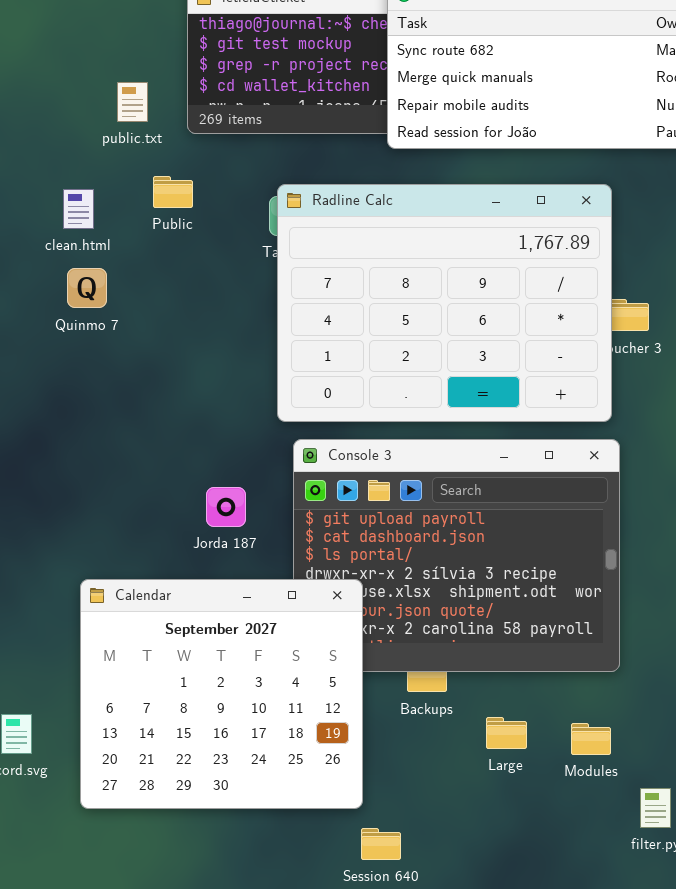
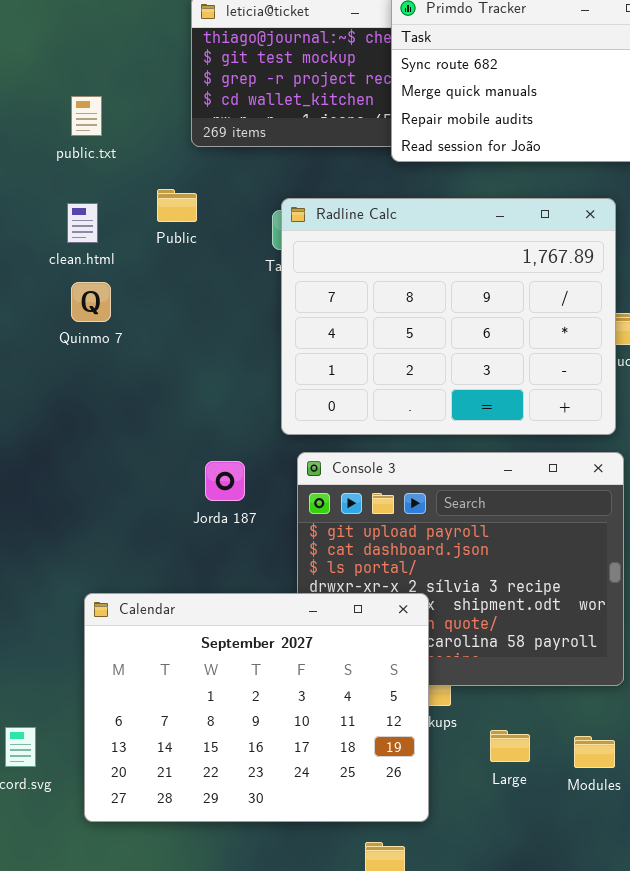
public.txt: [117,82,148,122] -> [71,96,102,136], moved
Jorda 187: [206,487,246,527] -> [205,461,245,501], moved
Calendar: [80,579,363,809] -> [84,593,429,822], resized

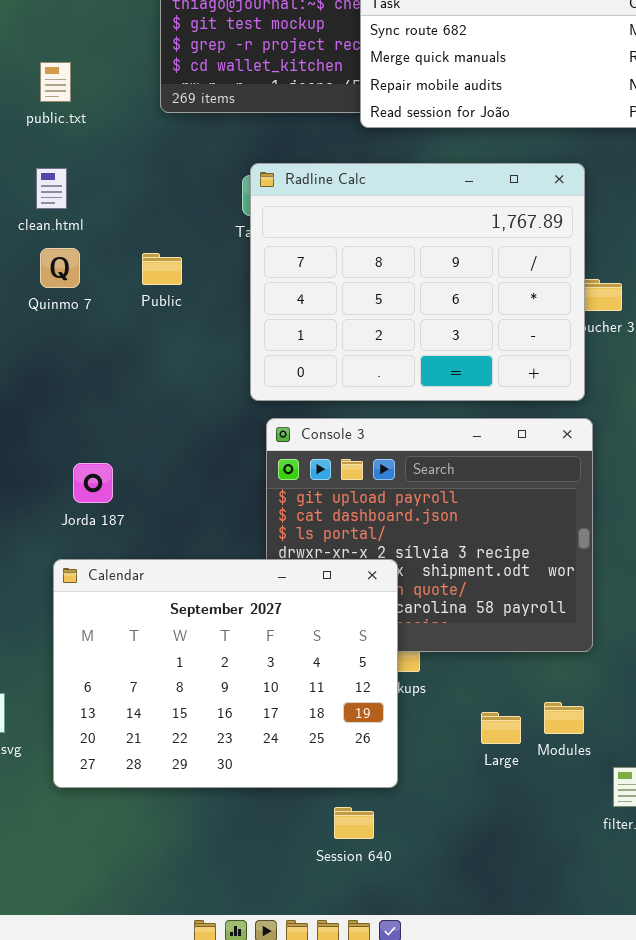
Public: [157,189,197,222] -> [142,253,182,285], moved
Jorda 187: [205,461,245,501] -> [73,463,113,503], moved
Large: [490,730,530,762] -> [481,712,521,744], moved

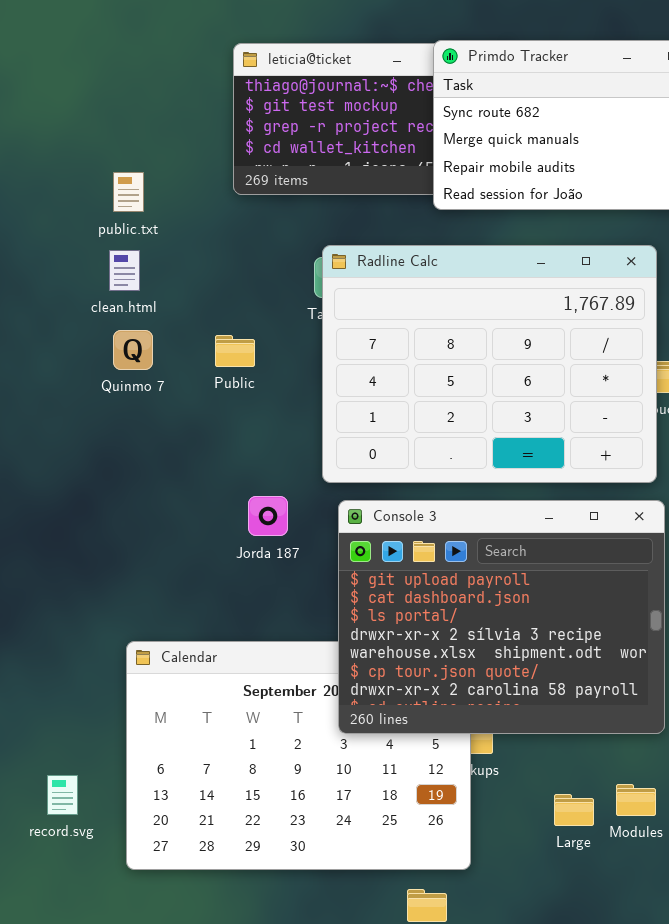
public.txt: [40,62,71,102] -> [113,172,144,212], moved
Console 3: [266,418,593,652] -> [338,500,665,734], raised
Jorda 187: [73,463,113,503] -> [248,496,288,536], moved

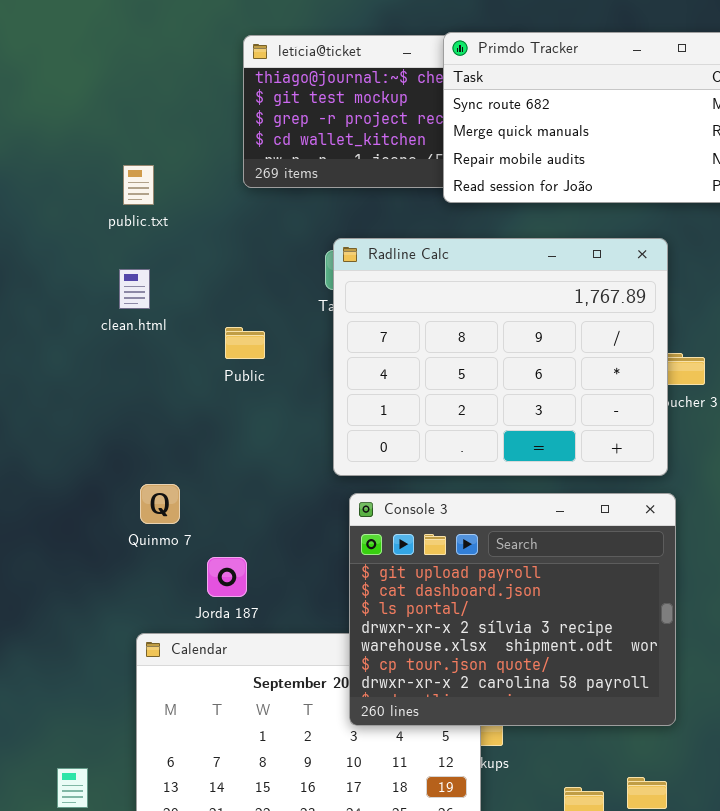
clean.html: [109,250,140,291] -> [119,269,150,309], moved
Quinmo 7: [113,330,153,370] -> [140,484,180,524], moved
Jorda 187: [248,496,288,536] -> [207,557,247,597], moved

